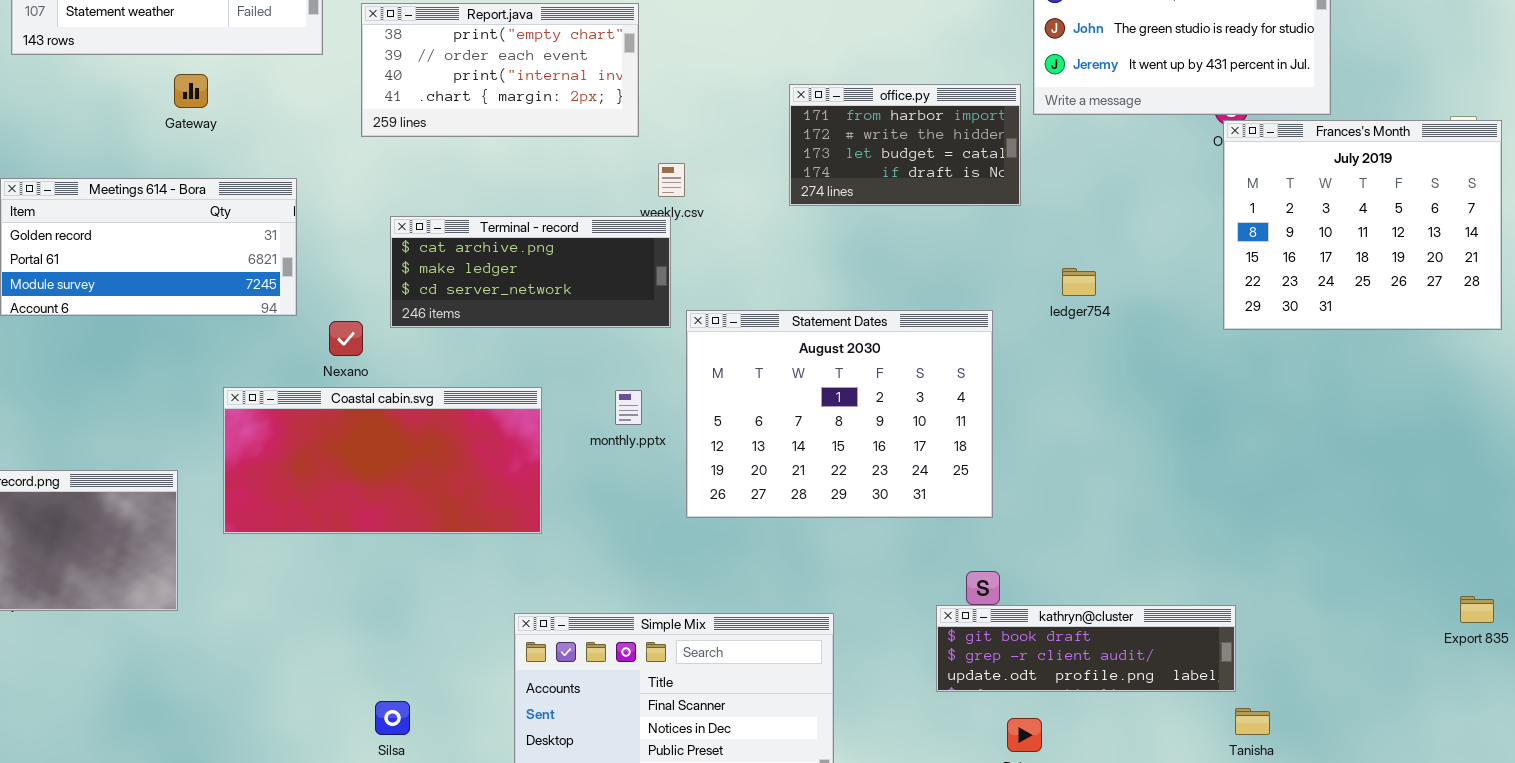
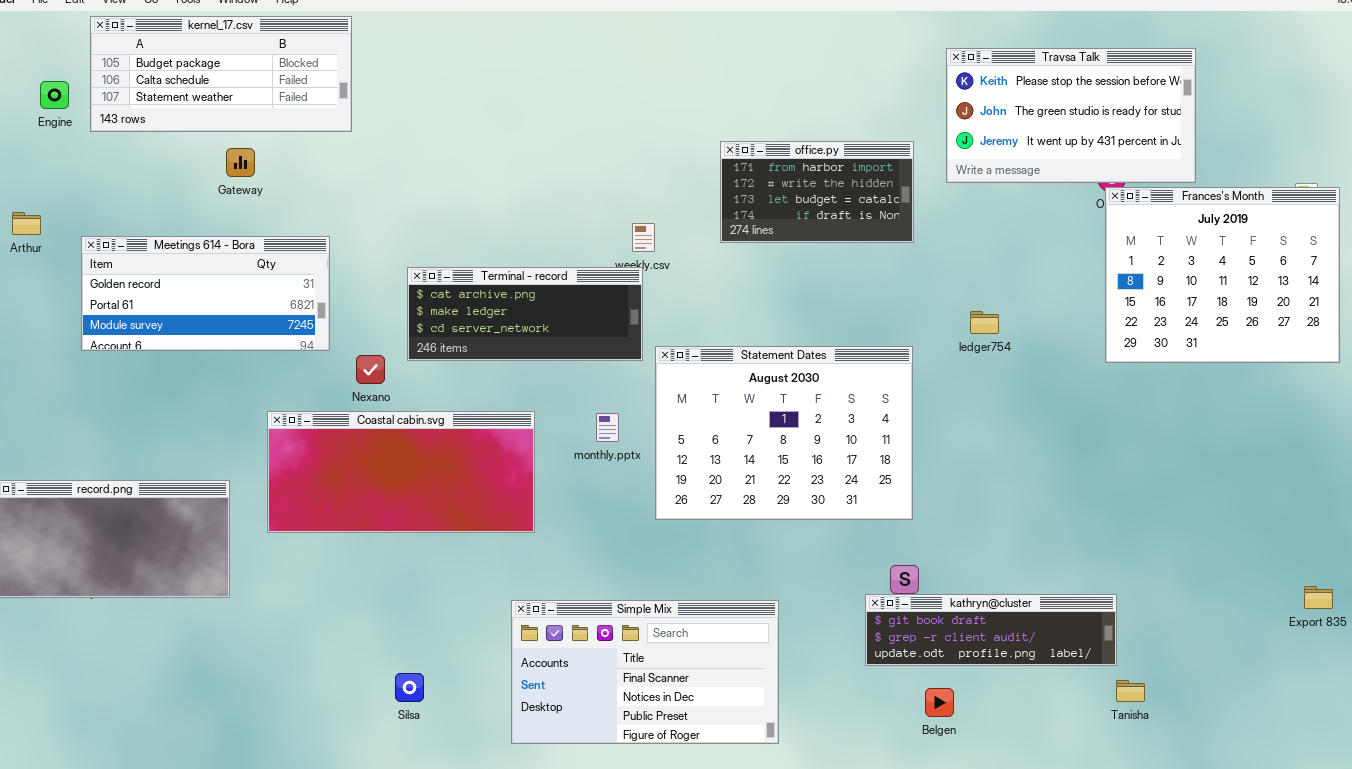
Report.java: [361,3,639,137] -> none, closed
office.py: [789,84,1021,206] -> [720,141,914,243], moved

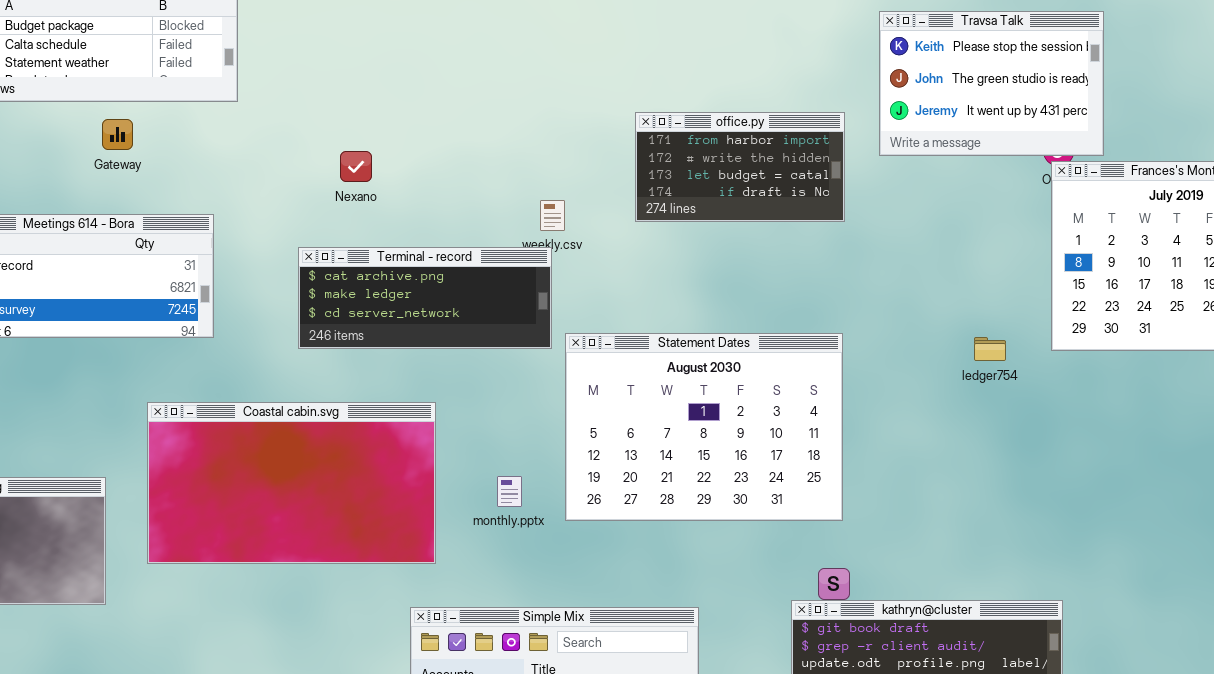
Travsa Talk: [946,48,1196,183] -> [879,11,1104,156], resized
ledger754: [970,311,999,334] -> [974,337,1006,361], moved
Nexano: [356,355,385,384] -> [340,151,372,182], moved
Coastal cabin.svg: [267,411,535,533] -> [147,402,436,564], resized
monthly.pptx: [596,413,619,442] -> [497,476,522,507], moved

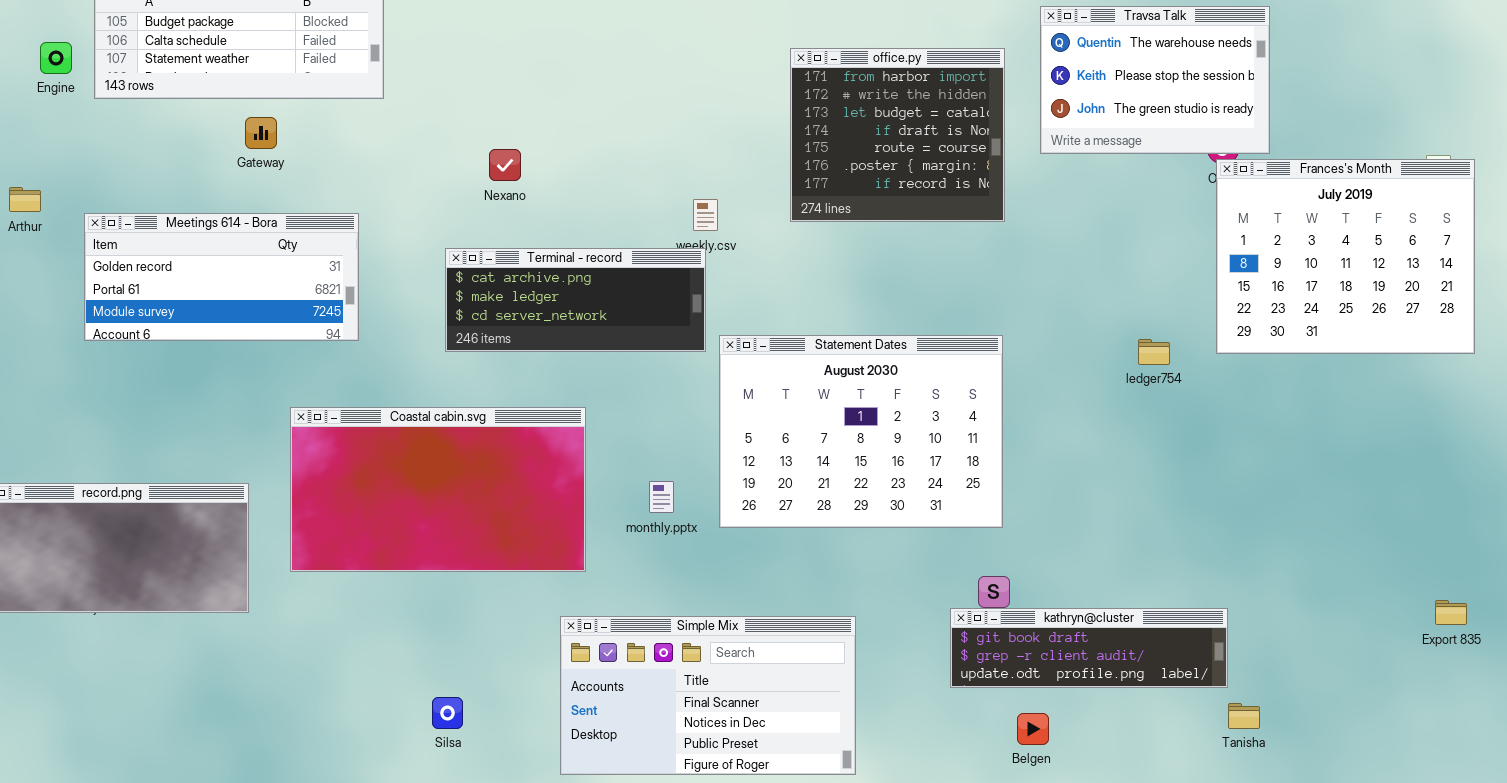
Travsa Talk: [879,11,1104,156] -> [1040,6,1270,154], scrolled up 1 row
office.py: [635,112,845,222] -> [790,48,1005,222], resized

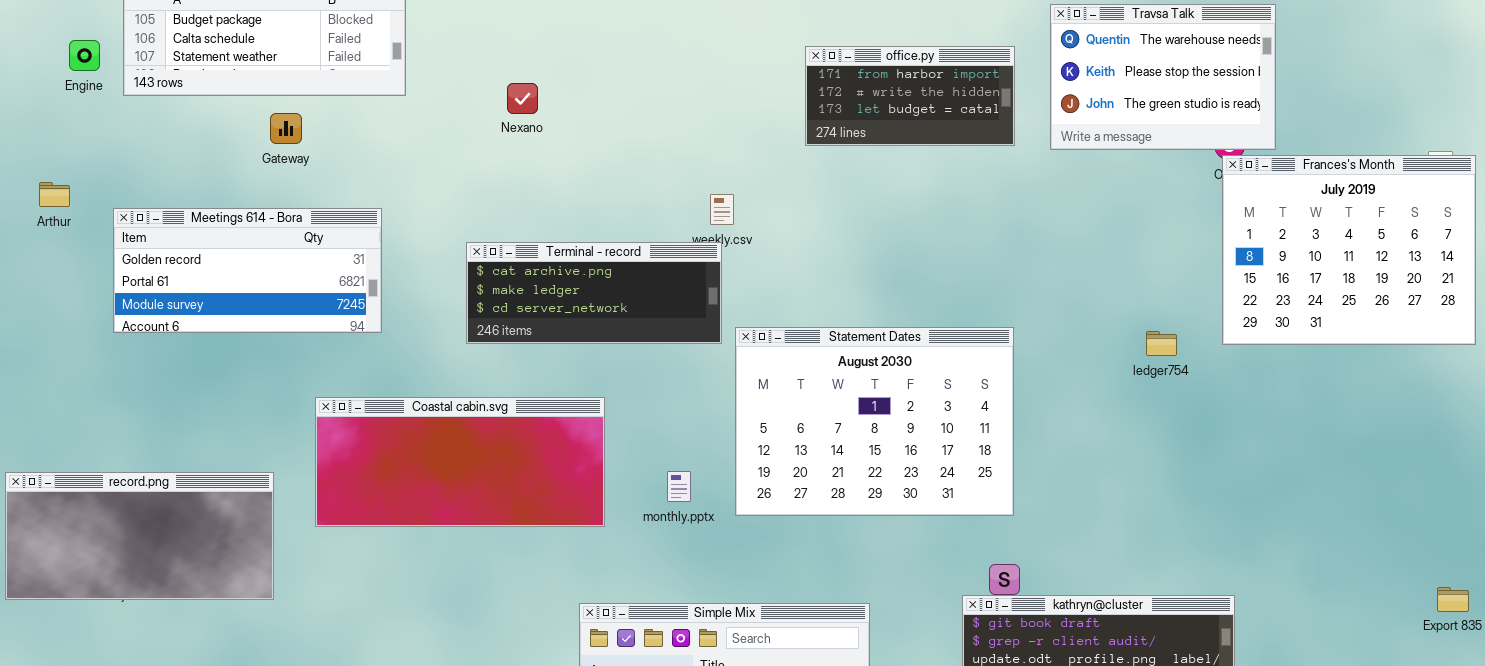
office.py: [790,48,1005,222] -> [805,46,1015,146], resized
Nexano: [489,149,521,181] -> [507,83,538,114], moved
Coastal cabin.svg: [290,407,586,572] -> [315,397,605,527], resized

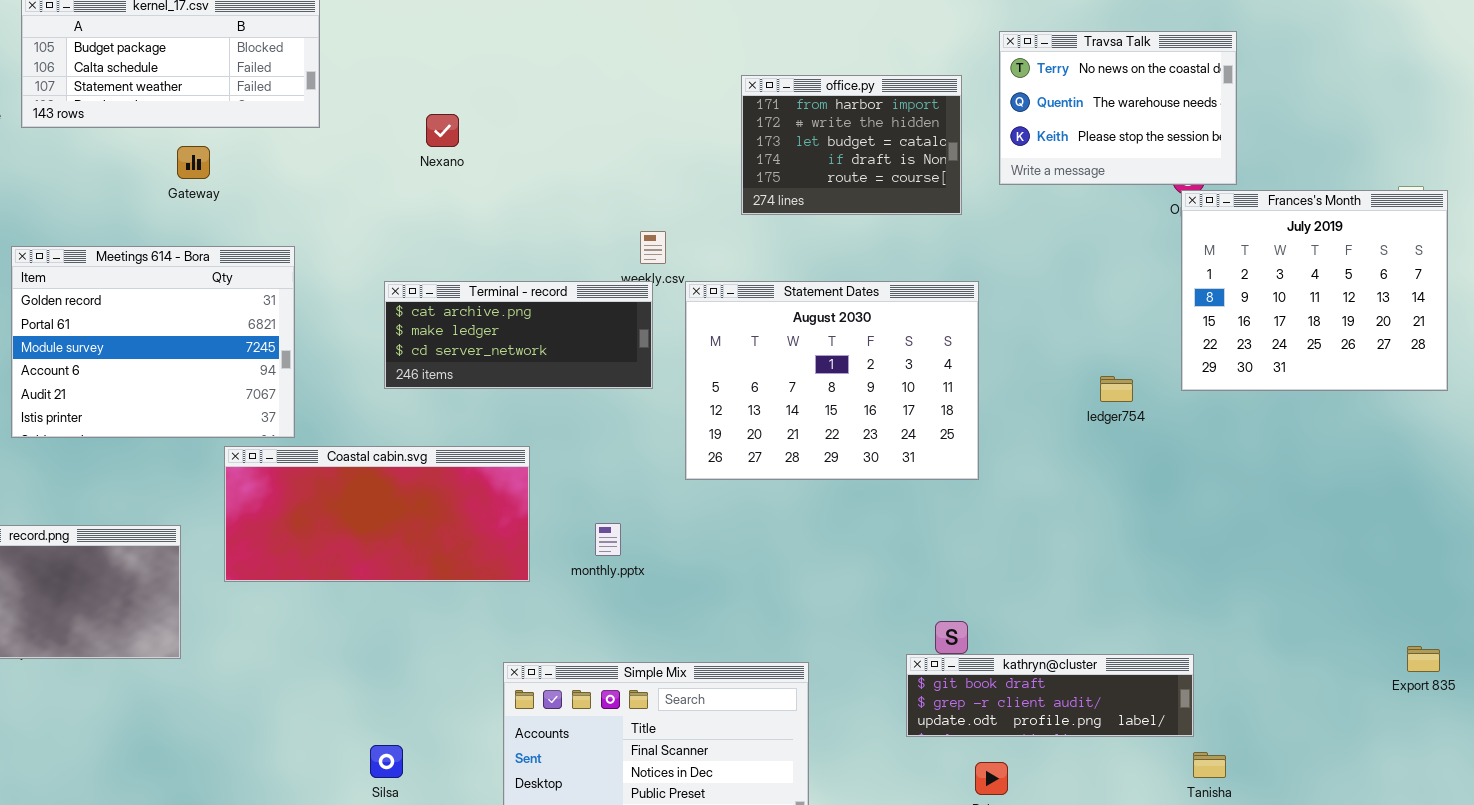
Travsa Talk: [1050,4,1276,150] -> [999,31,1237,185], scrolled up 1 row
office.py: [805,46,1015,146] -> [741,75,962,215], resized
Meetings 614 - Bora: [113,208,382,333] -> [11,246,295,438], resized
Statement Dates: [735,327,1014,516] -> [685,281,979,480], moved

